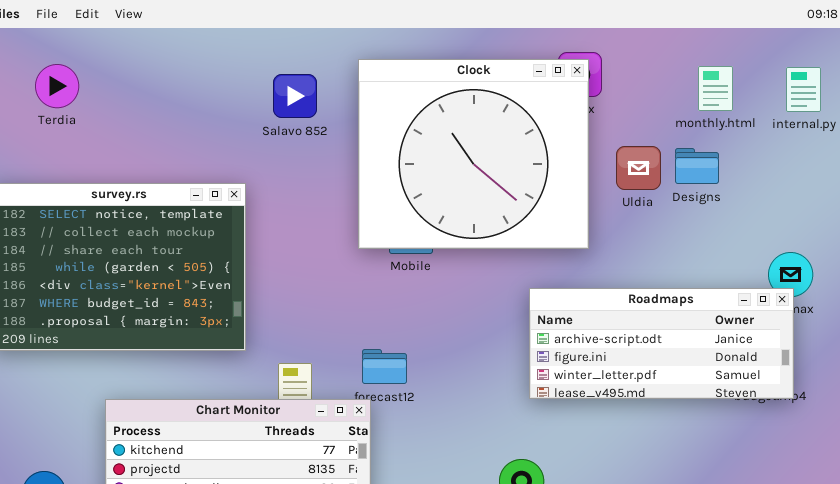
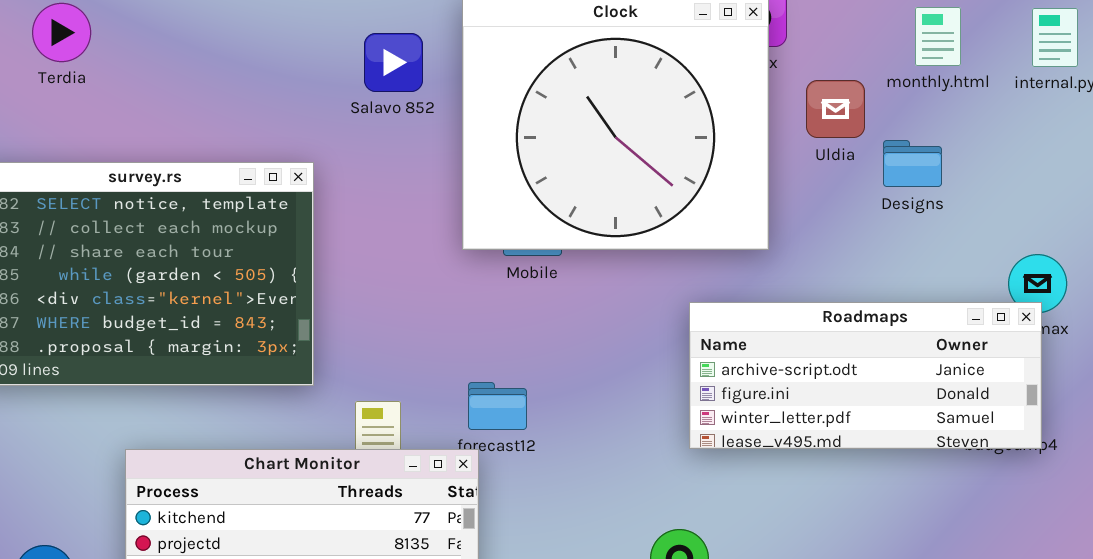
Salavo 852: [273,74,317,118] -> [364,33,423,92], moved
Uldia: [616,146,661,190] -> [806,80,865,138], moved
Designs: [675,148,719,184] -> [883,140,942,187], moved

